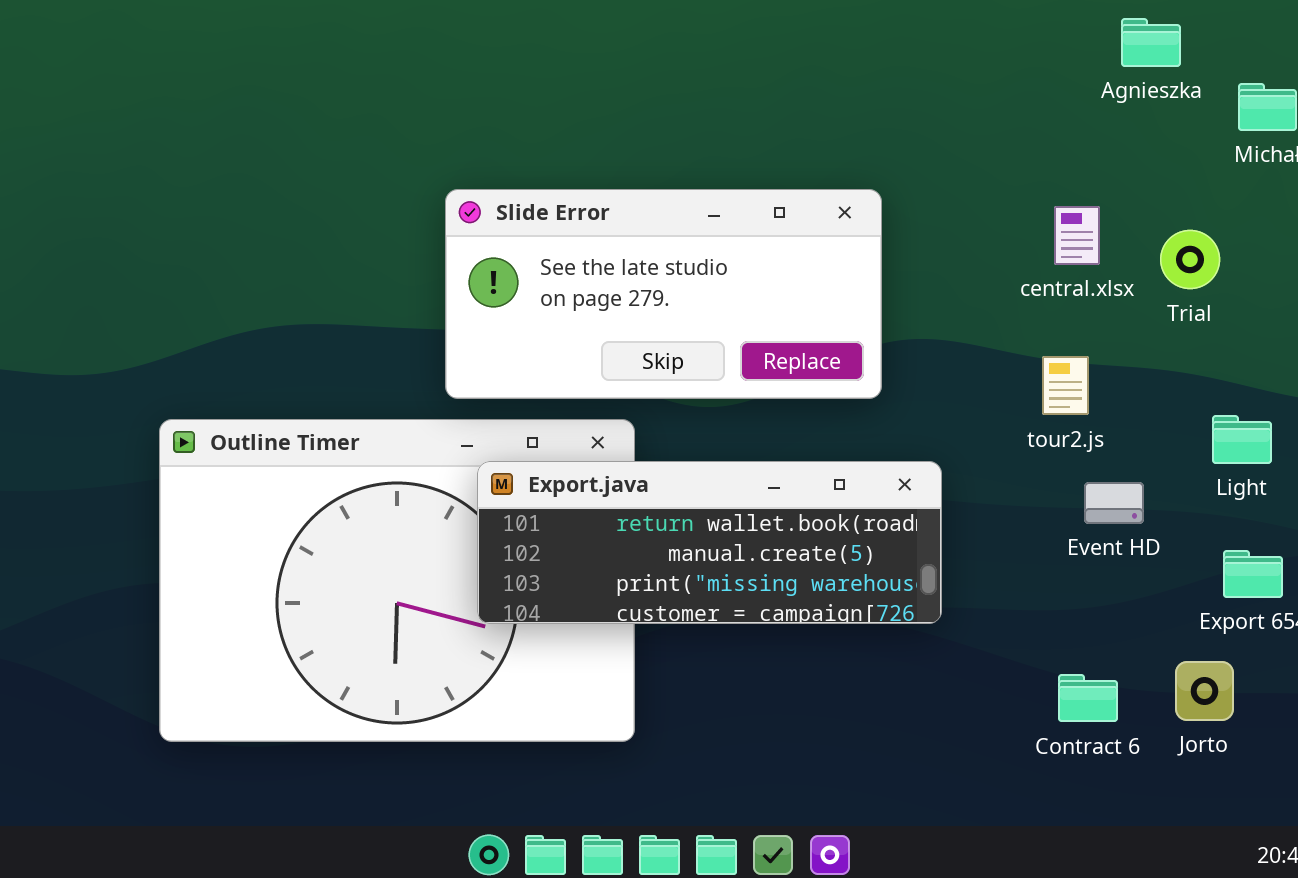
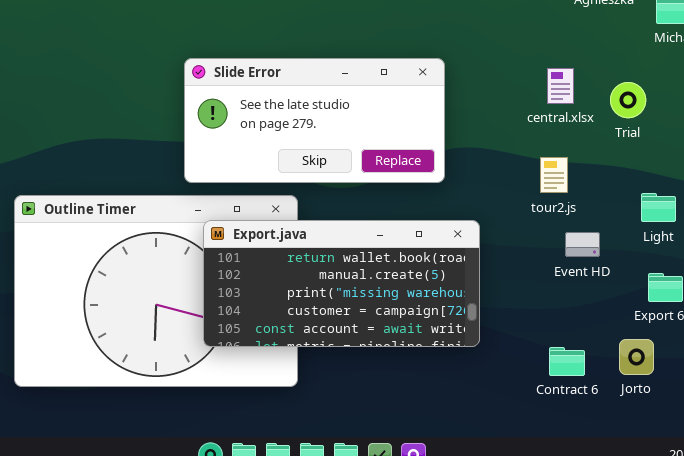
Export.java: [477,461,942,624] -> [203,220,480,347], resized

